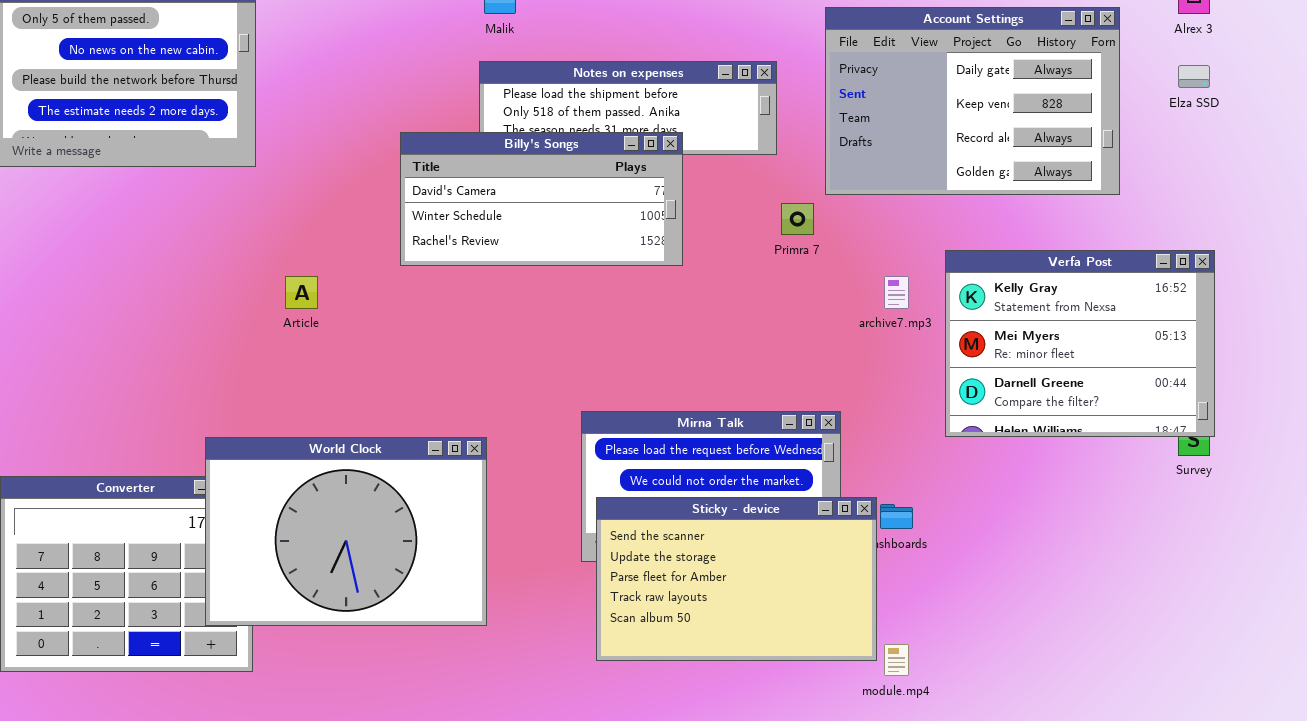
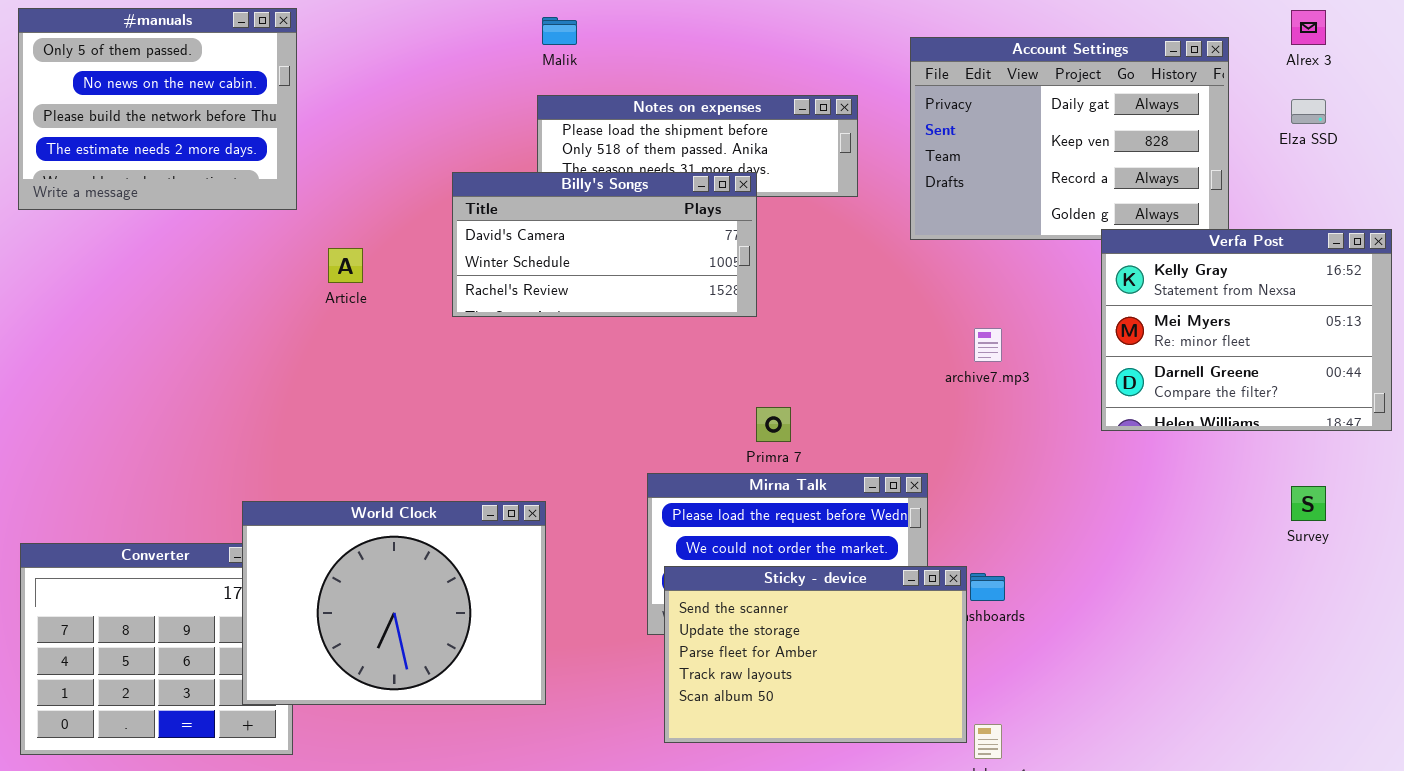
Primra 7: [781,203,814,235] -> [756,407,791,442], moved
Verfa Post: [945,250,1215,437] -> [1101,229,1392,431], moved
Article: [285,276,318,309] -> [328,248,363,283], moved

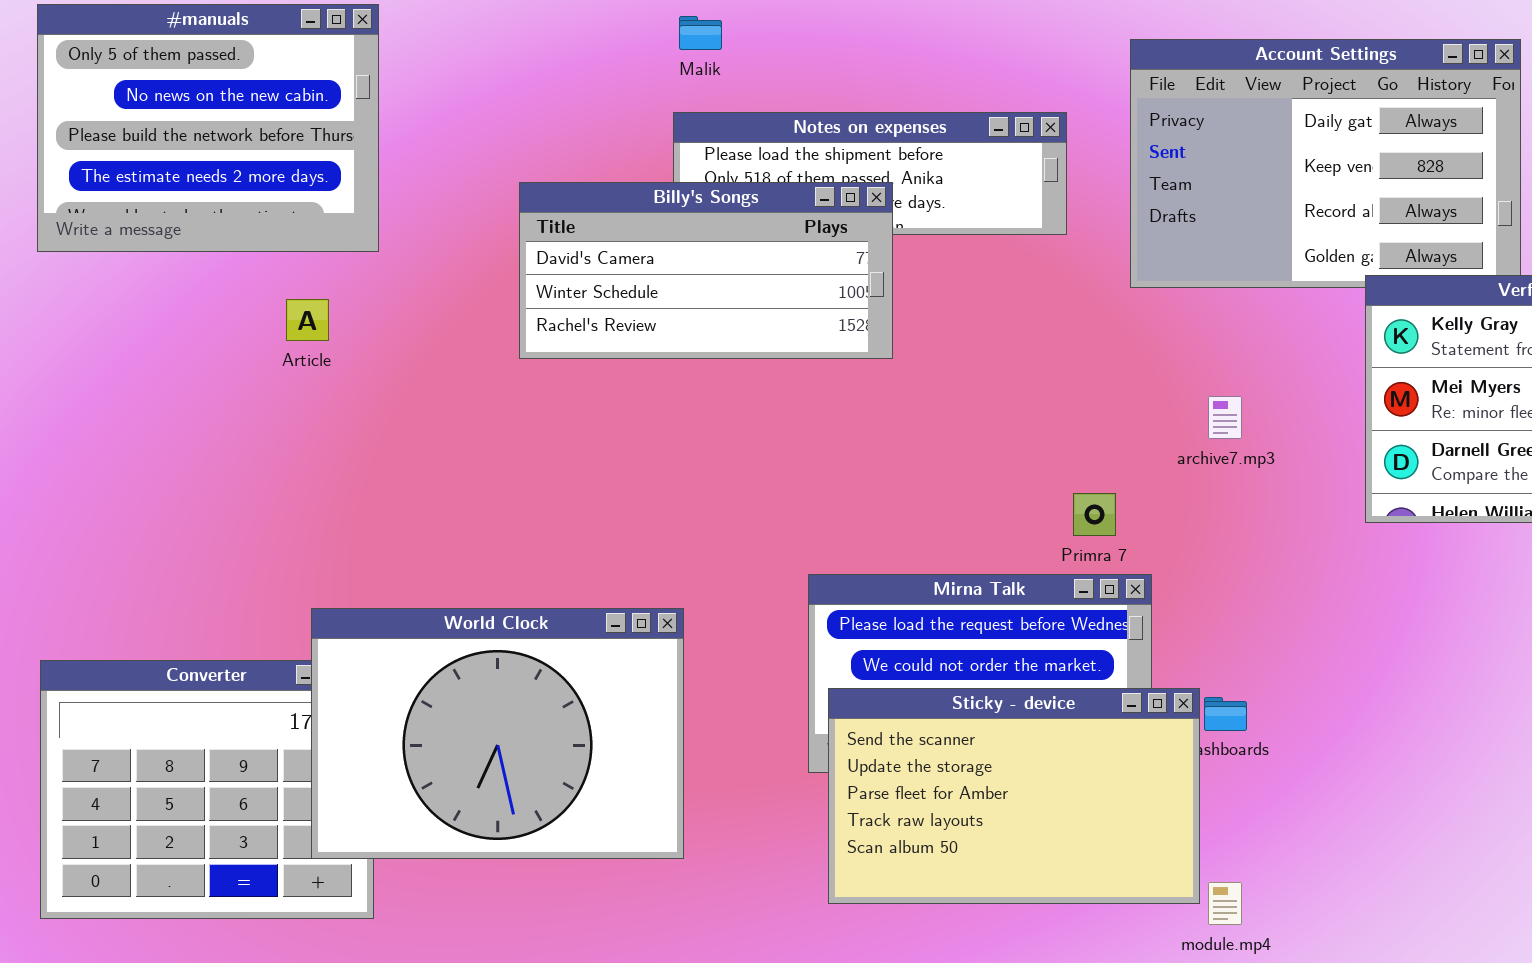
Billy's Songs: [452,172,757,317] -> [519,182,893,359], moved
Article: [328,248,363,283] -> [286,299,329,341], moved
Primra 7: [756,407,791,442] -> [1073,493,1116,536], moved

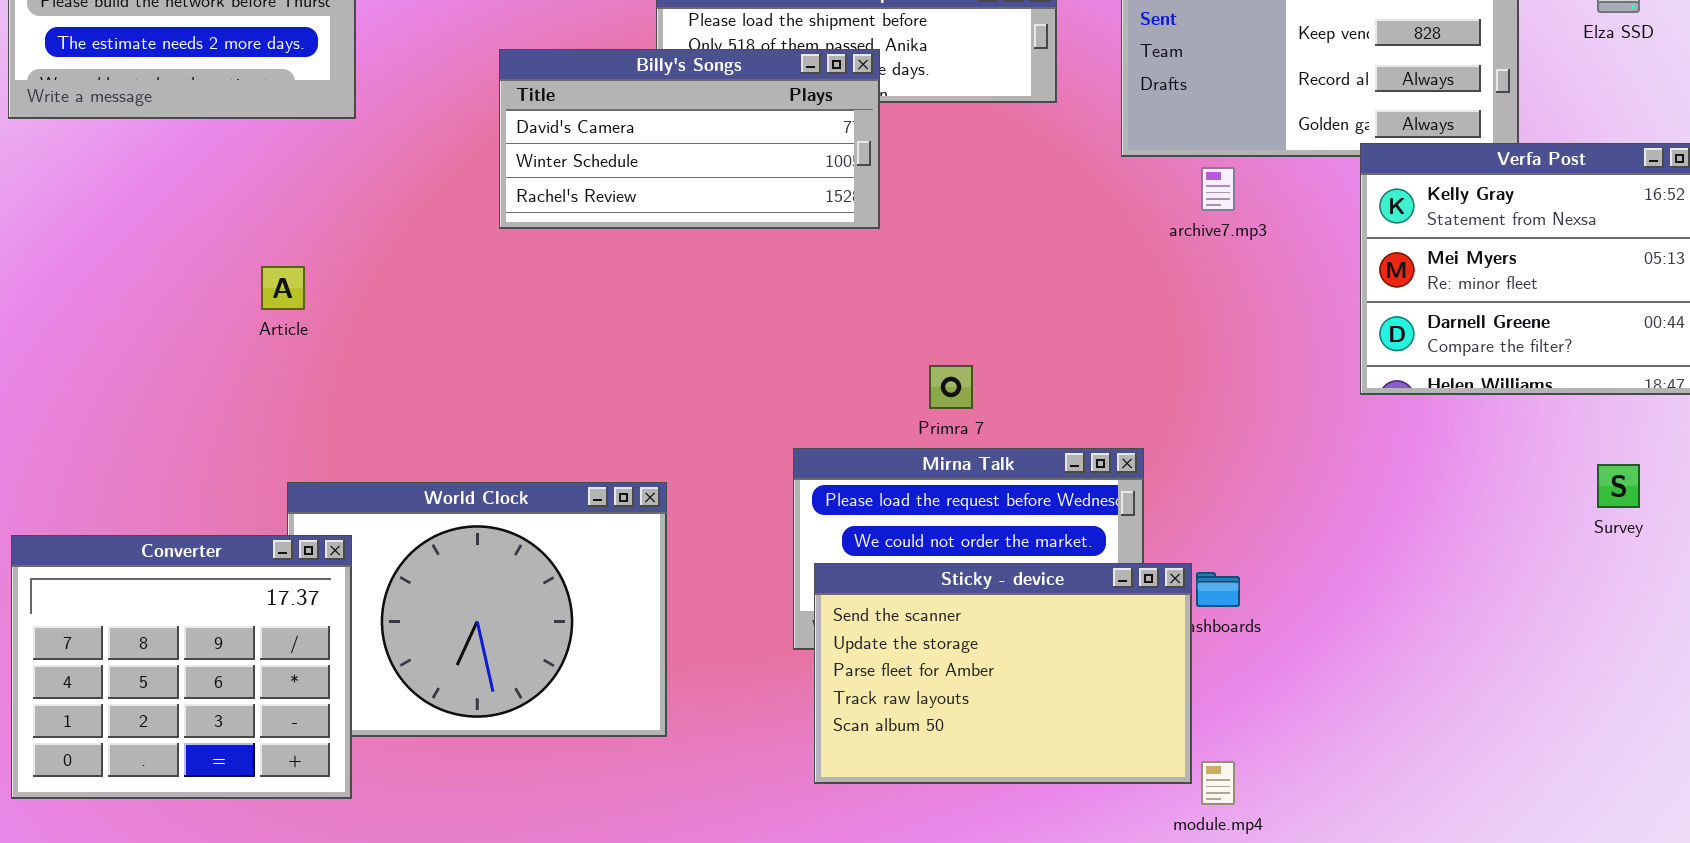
Article: [286,299,329,341] -> [261,266,305,310], moved
archive7.mp3: [1208,396,1242,439] -> [1201,167,1235,211], moved
Primra 7: [1073,493,1116,536] -> [929,365,973,409], moved
Converter: [40,660,374,919] -> [11,535,352,799], raised

